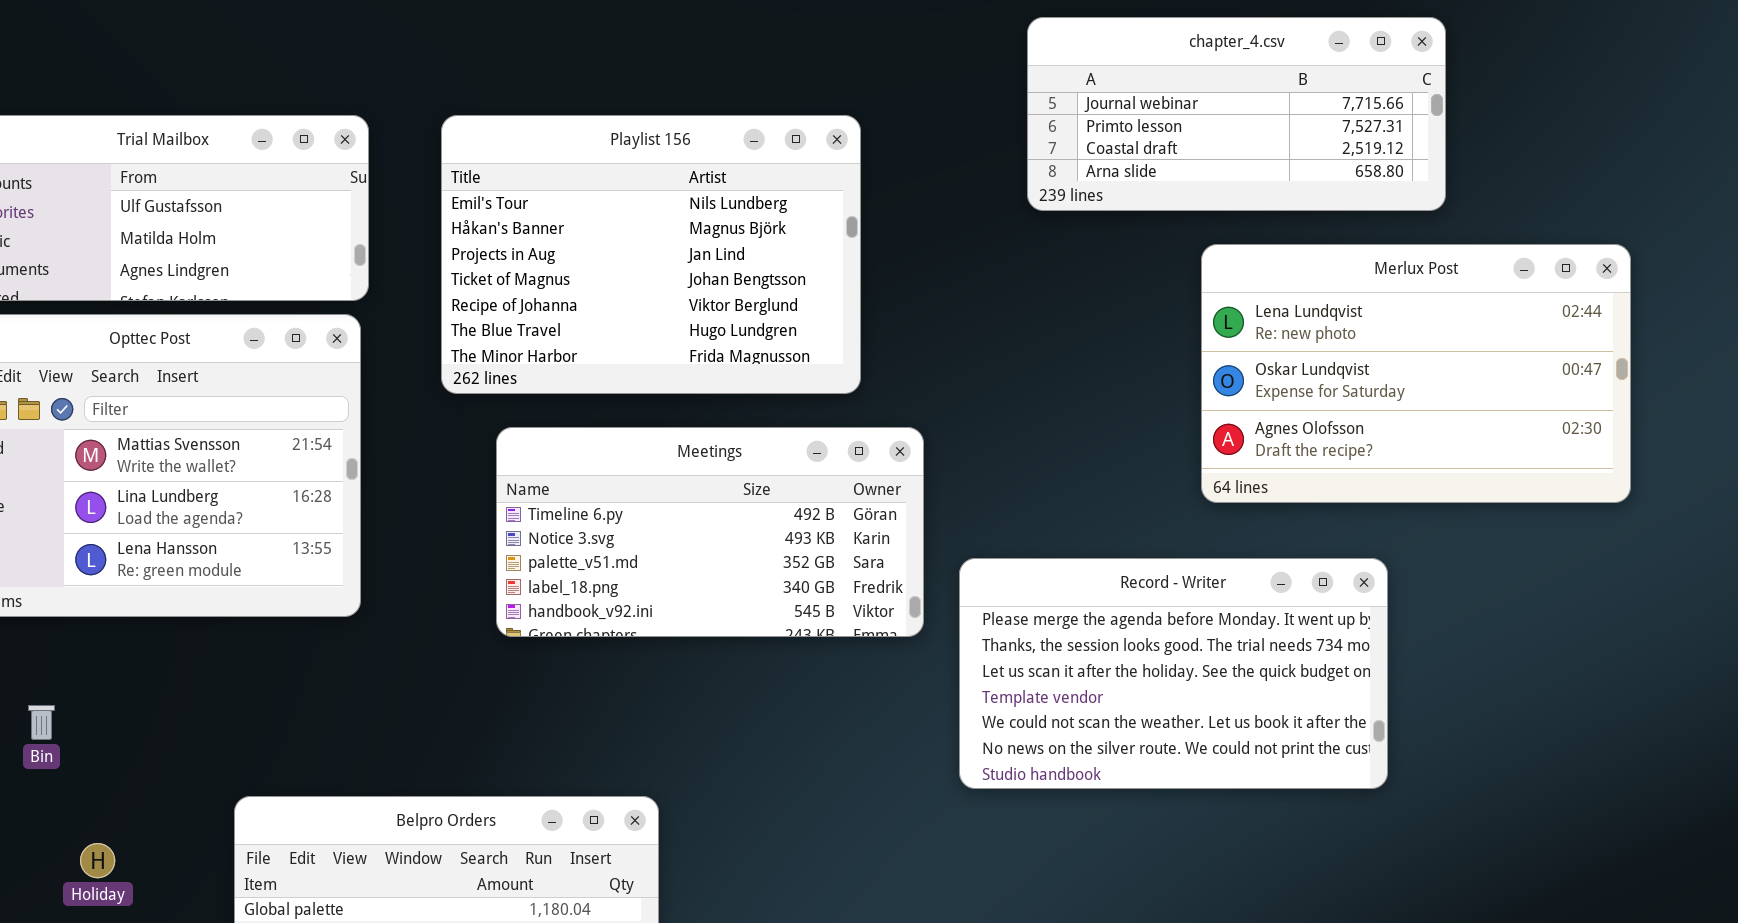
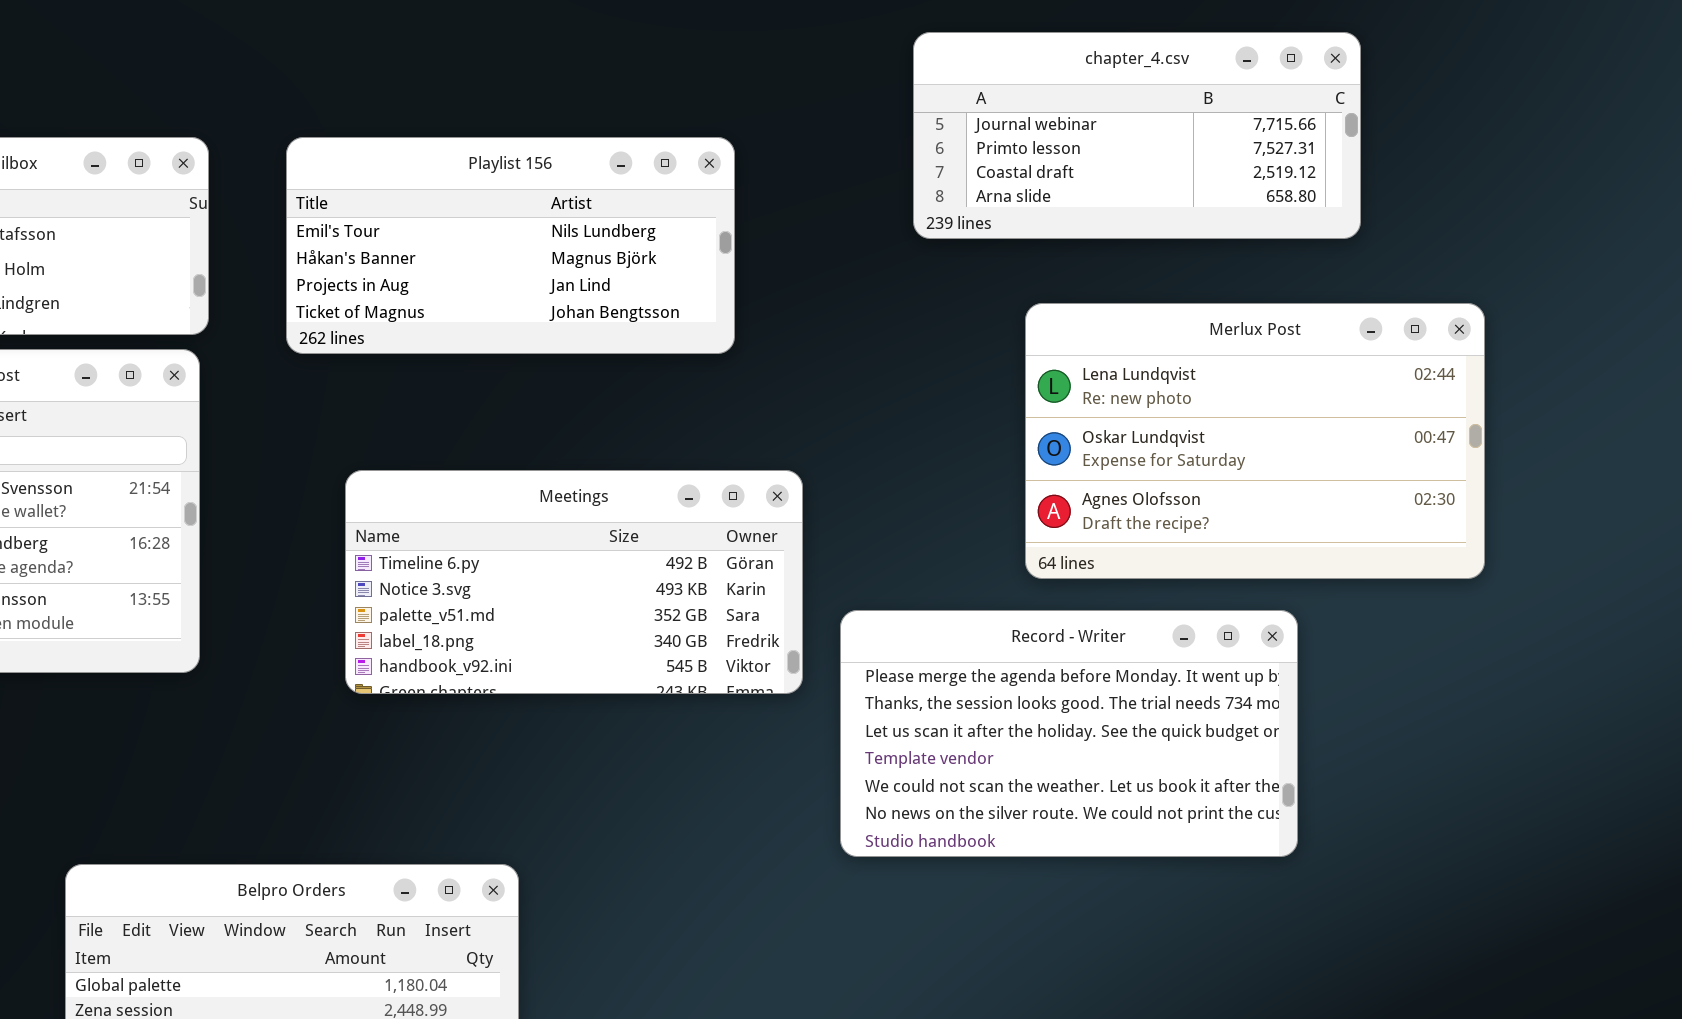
Playlist 156: [441,115,861,394] -> [286,137,735,354], resized
Merlux Post: [1201,244,1631,503] -> [1025,303,1485,579], moved

